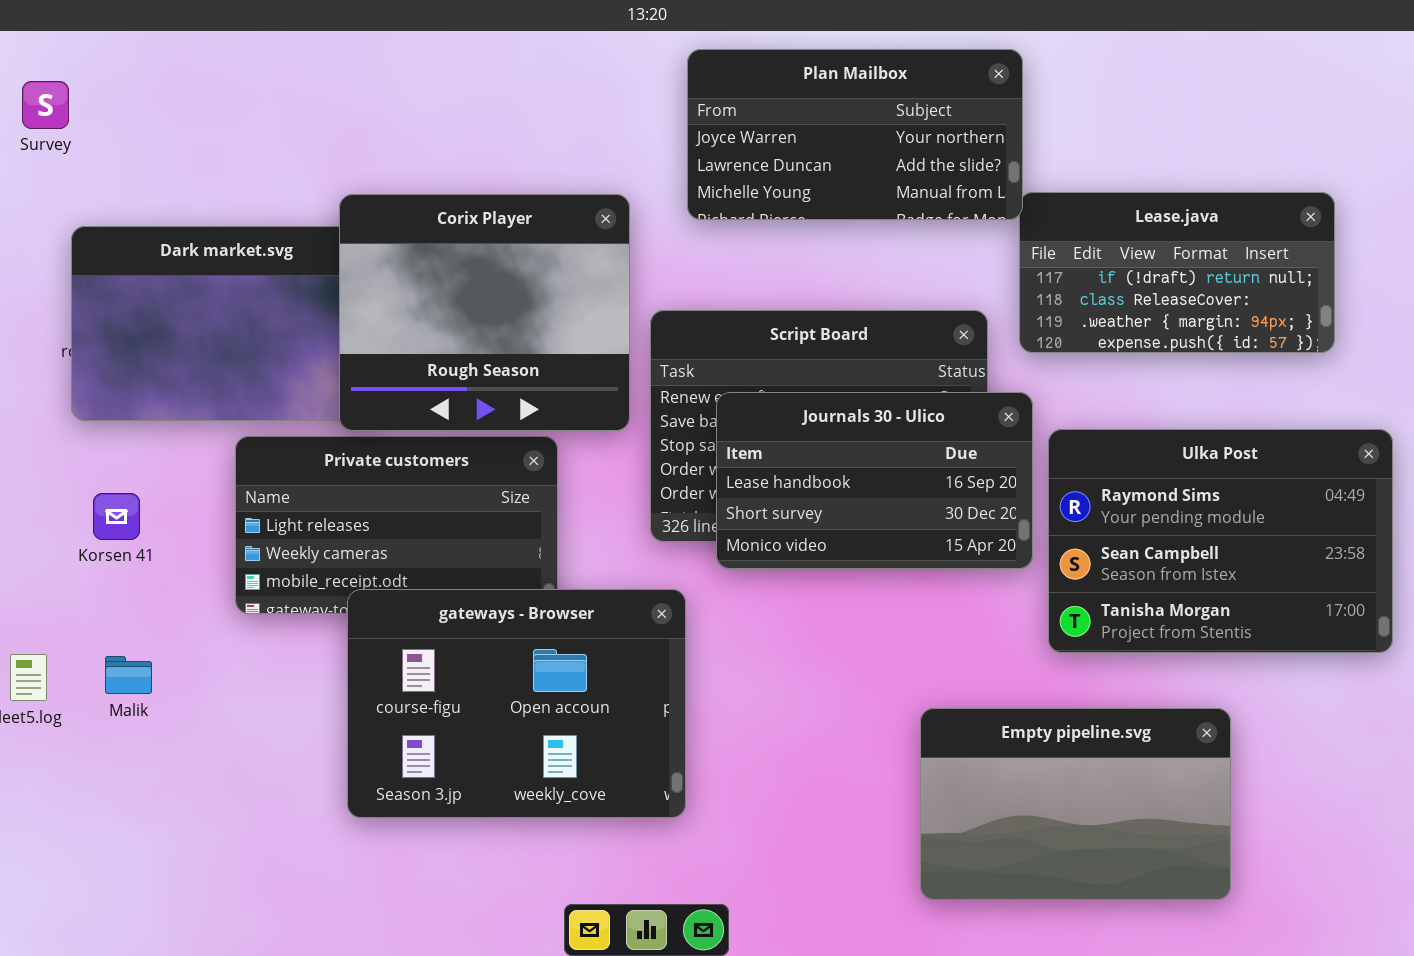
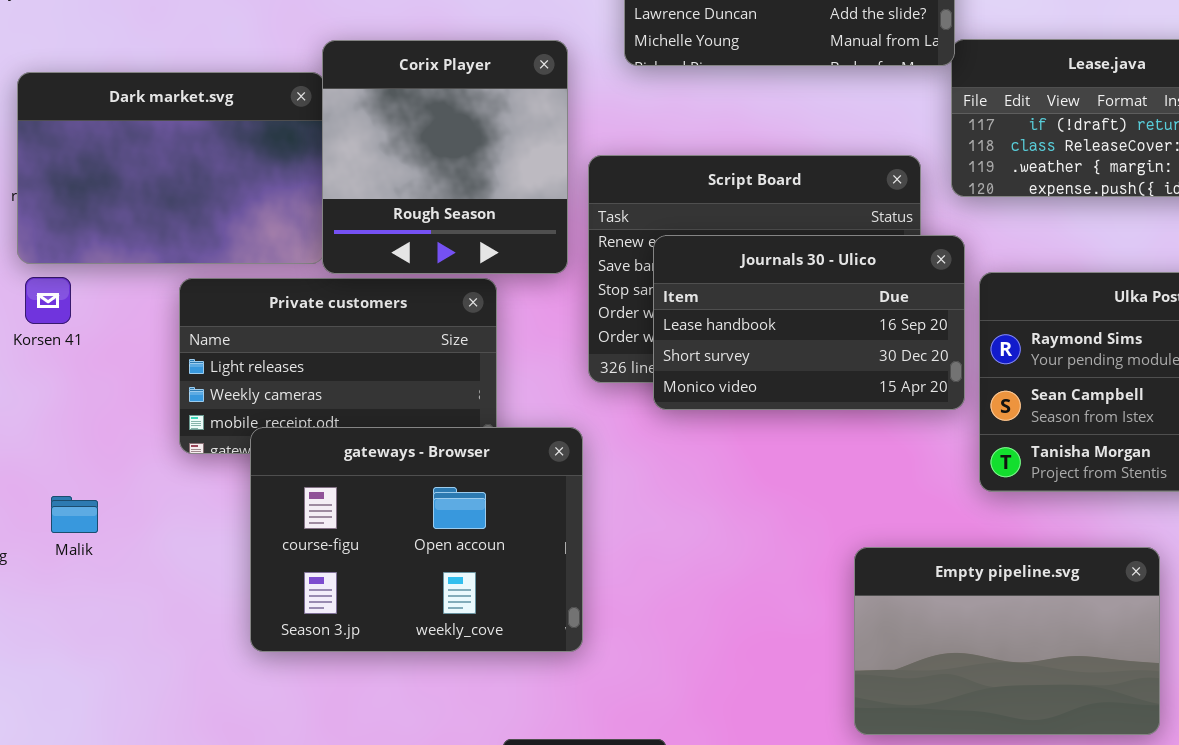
Corix Player: [339,194,630,431] -> [322,40,568,274], resized
Korsen 41: [93,493,140,540] -> [25,277,71,324], moved
gateways - Browser: [347,589,686,818] -> [250,427,583,652], moved

